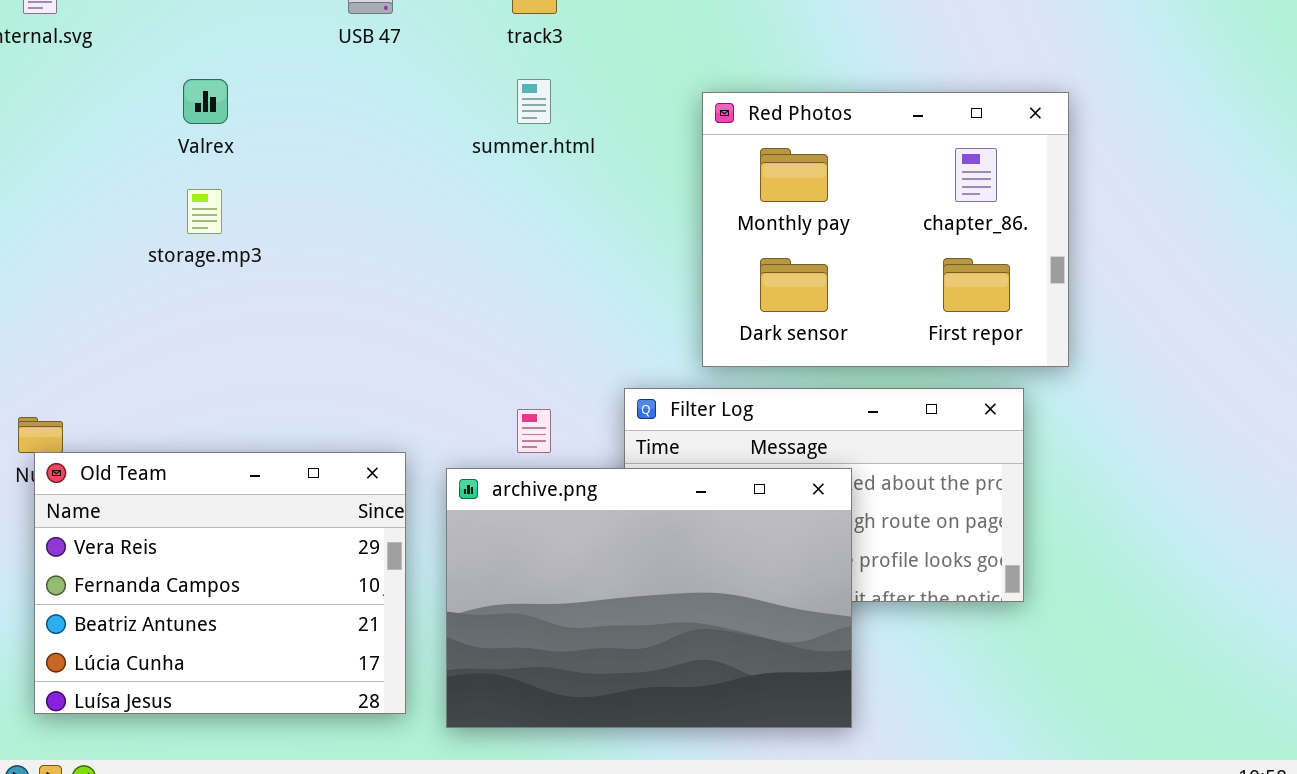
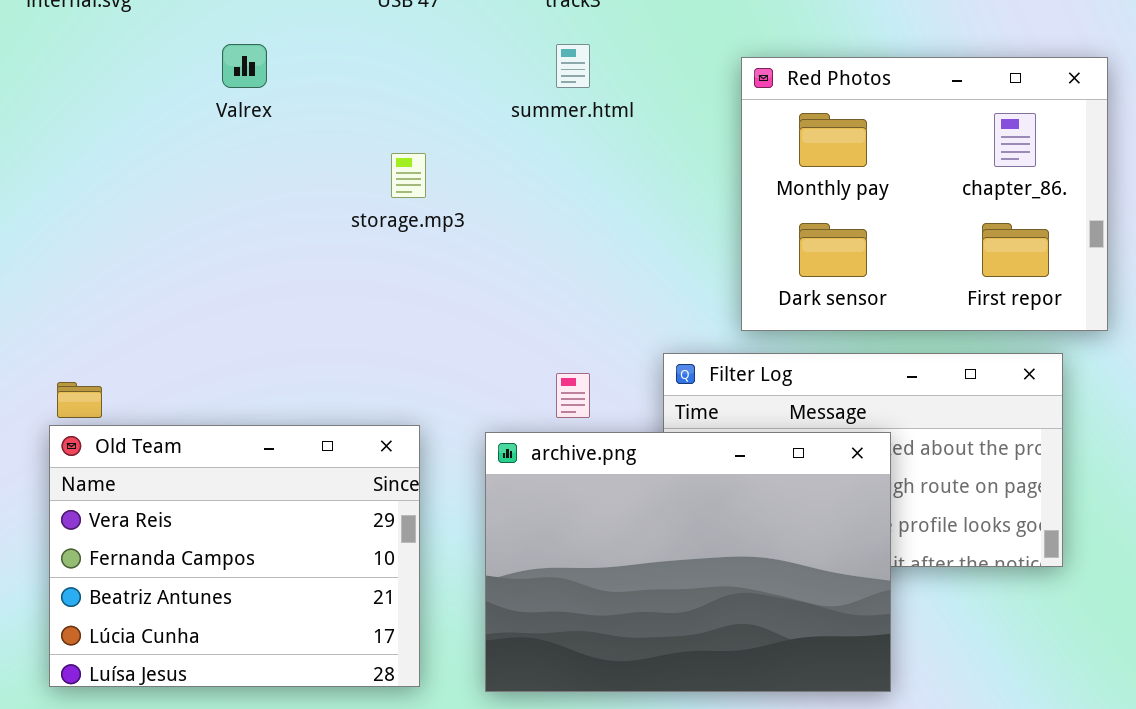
storage.mp3: [187,189,222,234] -> [391,153,426,198], moved
Old Team: [34,452,406,714] -> [49,425,420,687], moved

